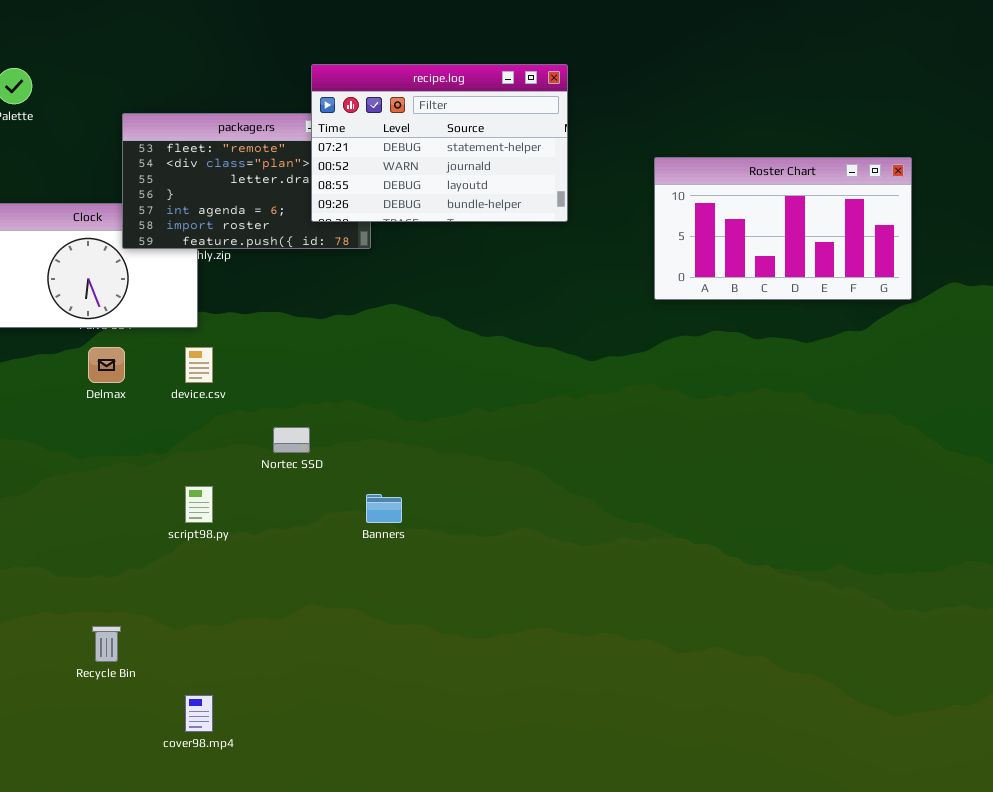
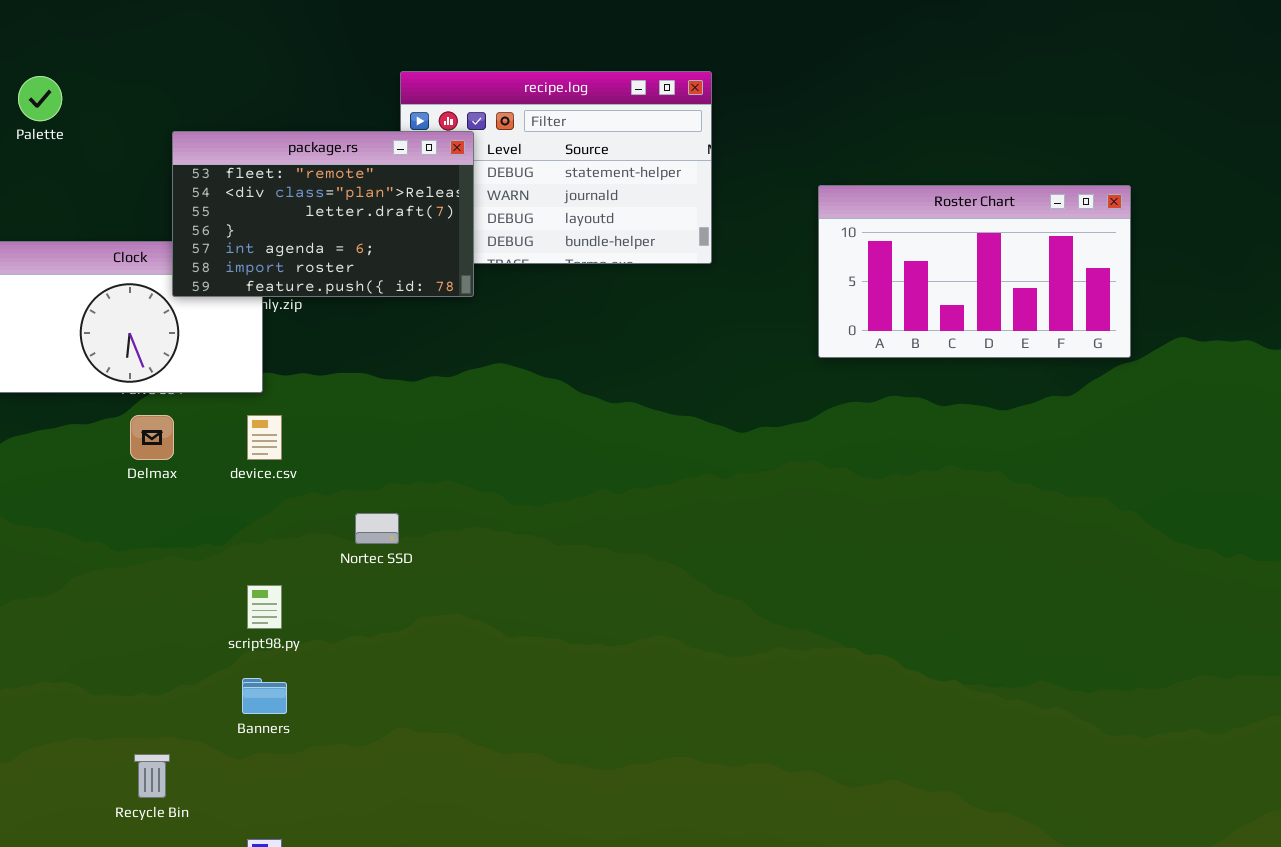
package.rs: [122,113,371,249] -> [172,131,474,297], raised
Banners: [366,494,402,523] -> [242,678,287,714], moved

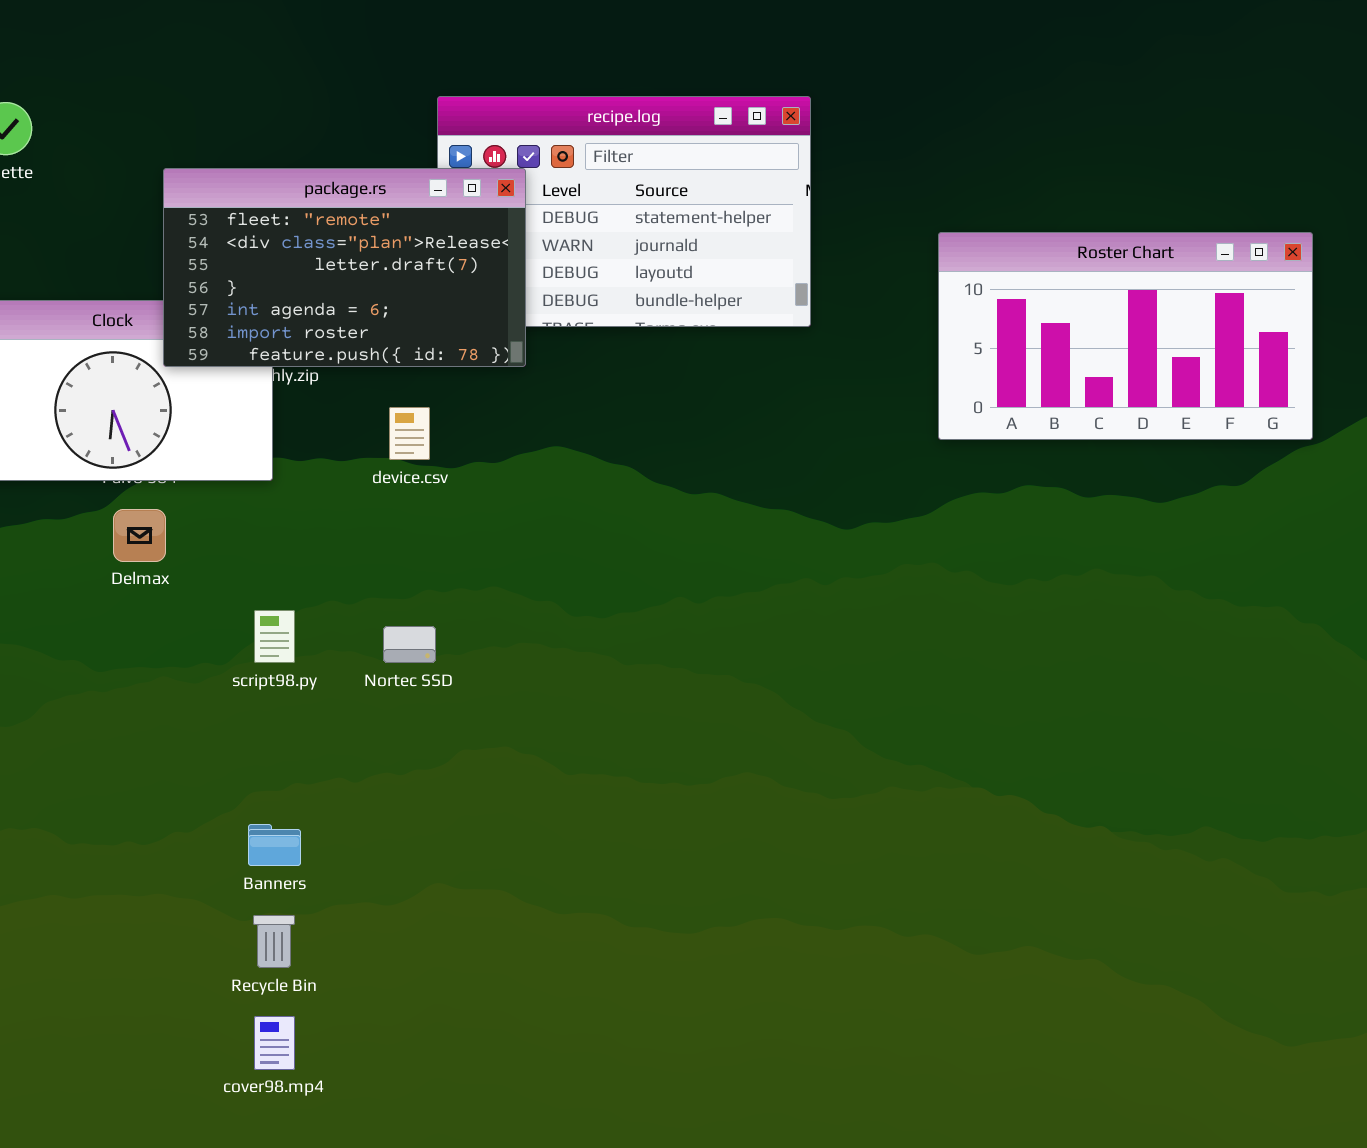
device.csv: [247,415,282,460] -> [389,407,430,460], moved
script98.py: [247,585,282,629] -> [254,610,295,663], moved
Recycle Bin: [134,754,170,798] -> [253,915,295,968], moved

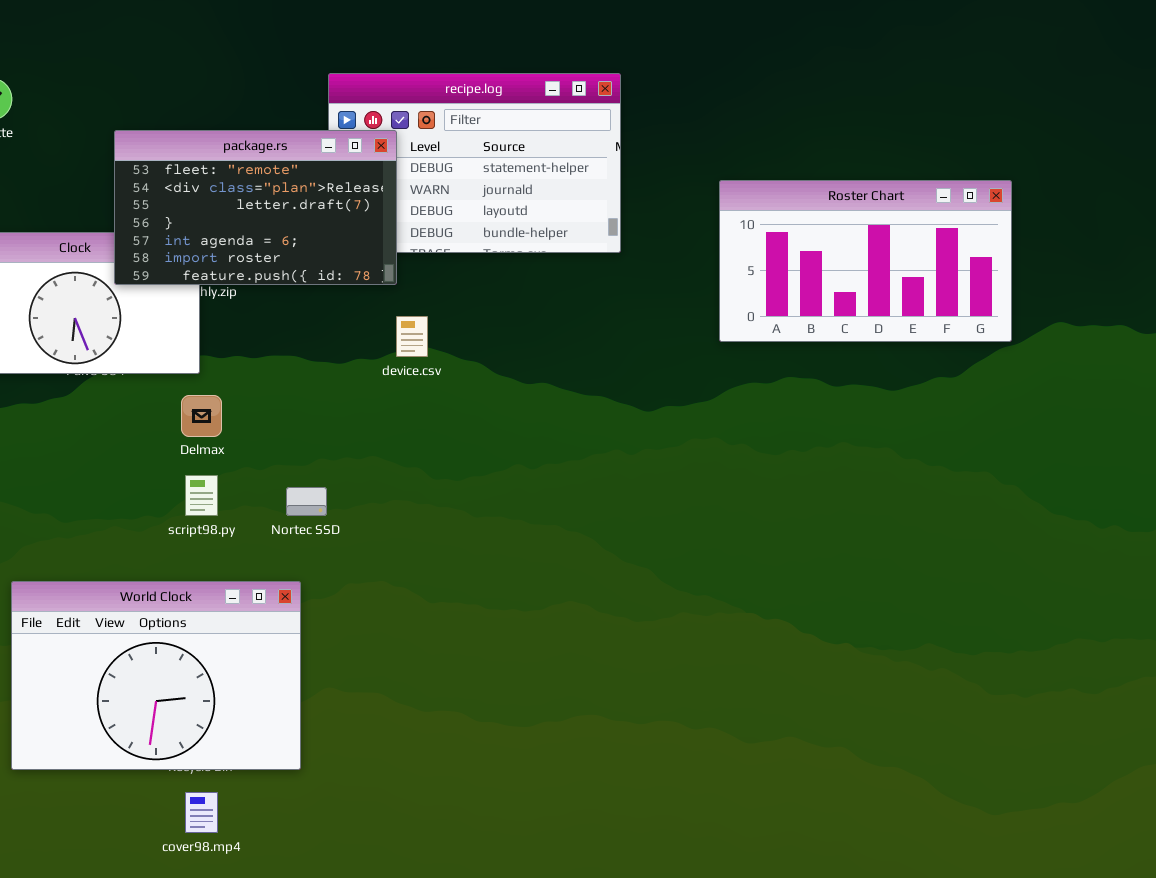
device.csv: [389,407,430,460] -> [396,316,428,357], moved
Delmax: [113,509,166,562] -> [181,395,222,437], moved
World Clock: none -> [11,581,301,770], opened

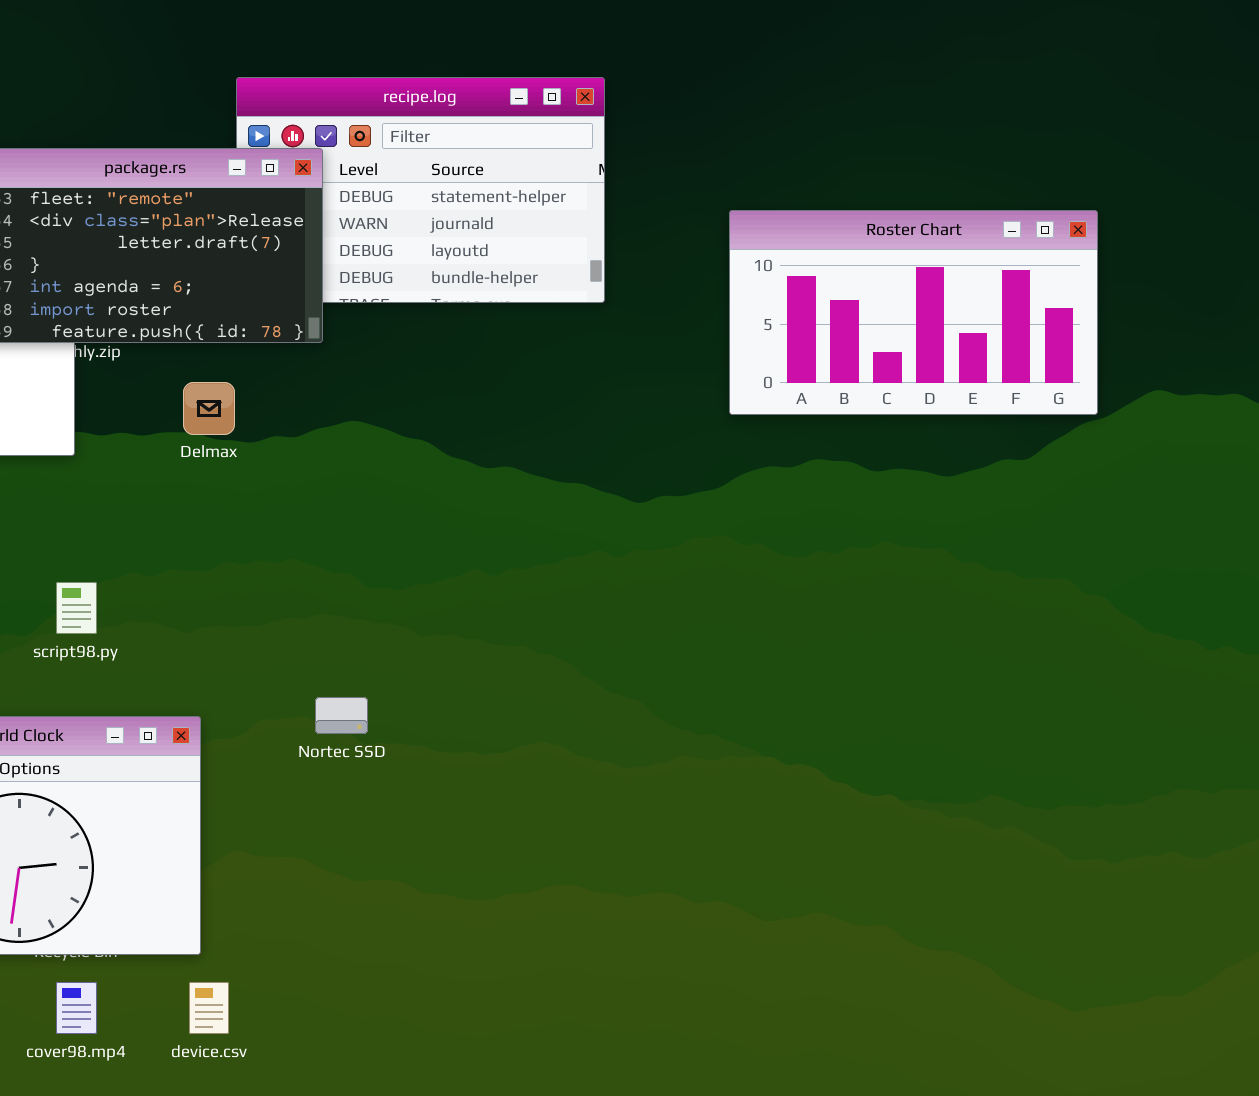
device.csv: [396,316,428,357] -> [189,982,229,1034], moved
Delmax: [181,395,222,437] -> [183,382,235,435], moved
Nortec SSD: [286,487,327,516] -> [315,697,368,734], moved

